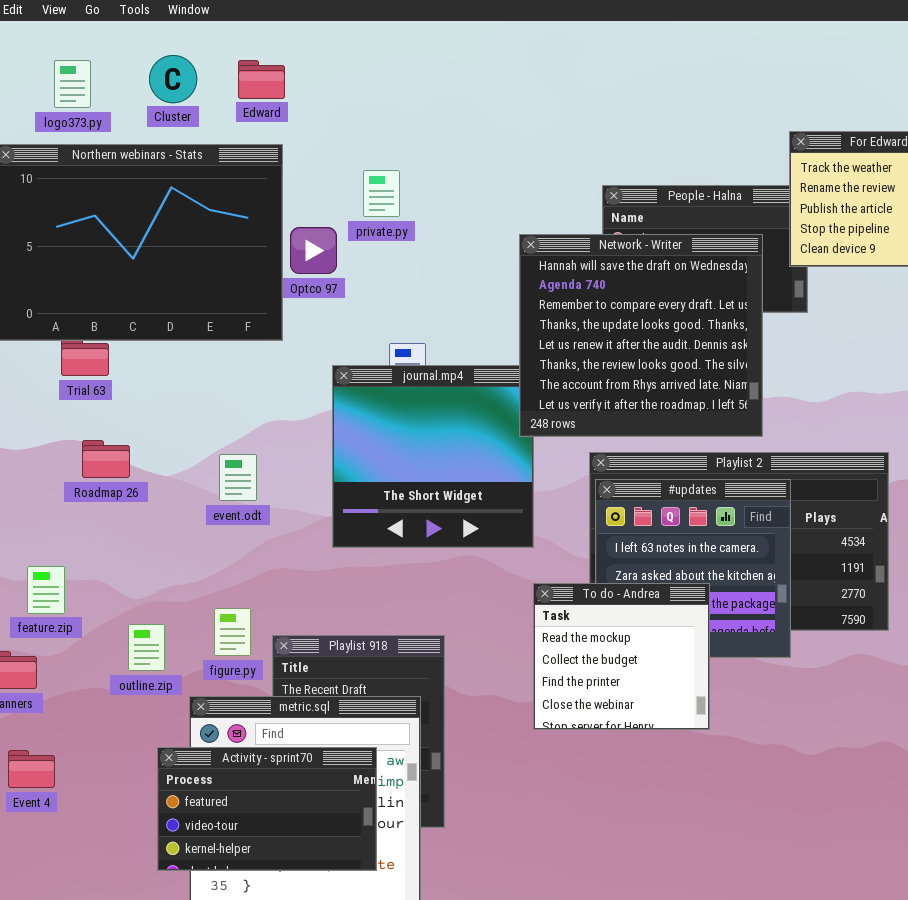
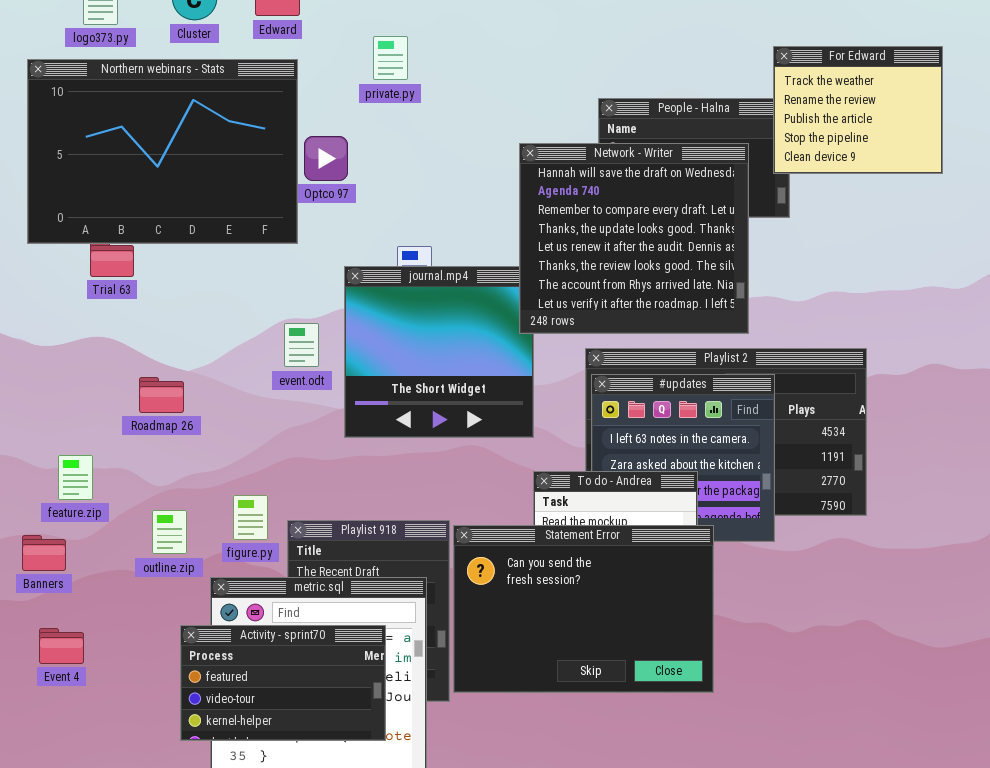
private.py: [363,170,400,217] -> [373,36,408,80], moved
Roadmap 26: [82,440,130,478] -> [139,377,184,413], moved
event.odt: [219,454,257,501] -> [284,323,319,367], moved
Statement Error: none -> [453,525,714,693], opened

